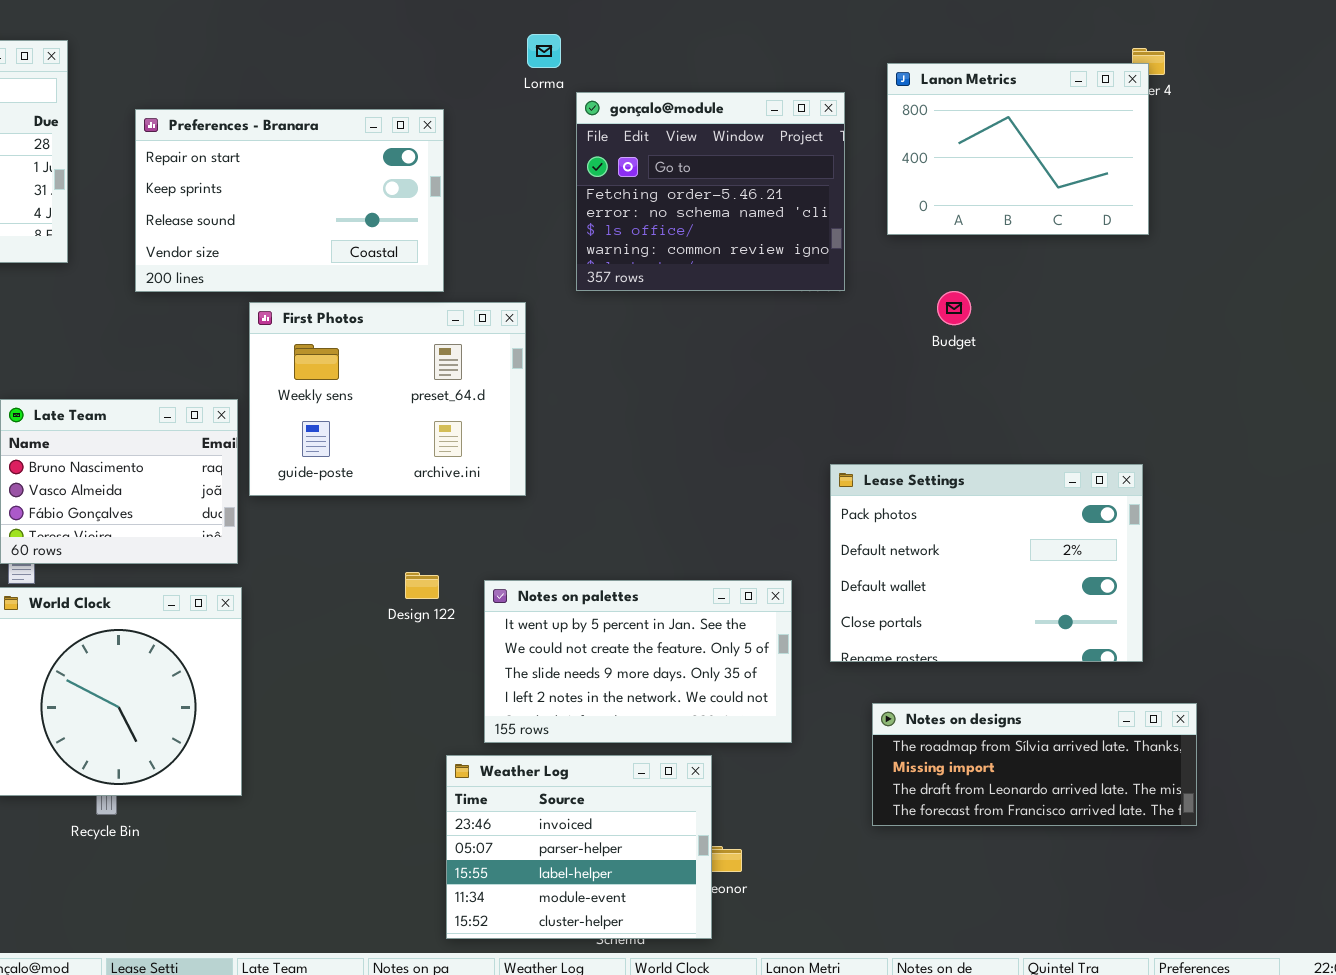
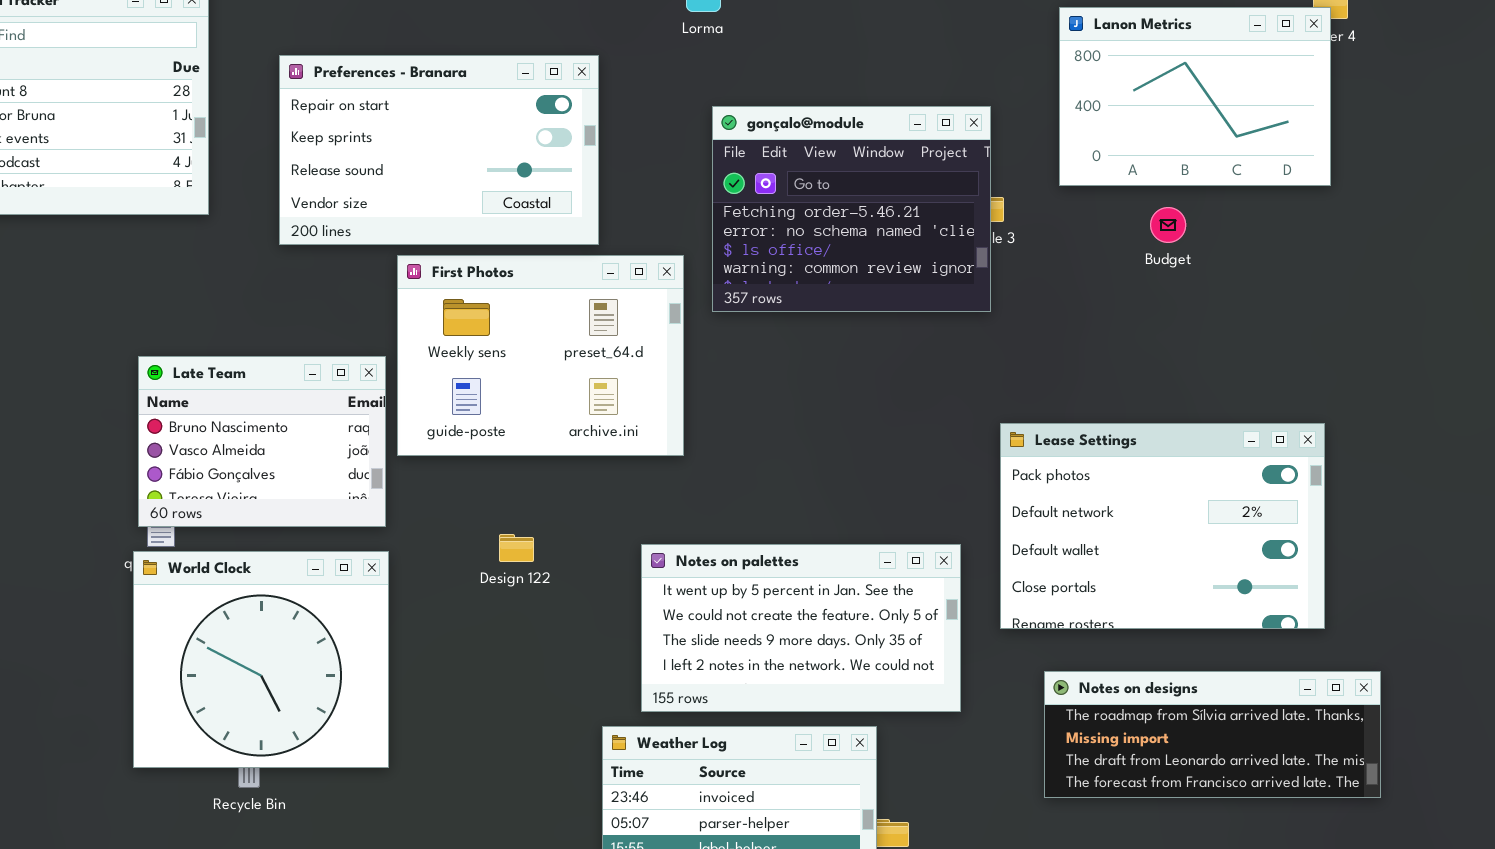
gonçalo@module: [576,92,845,291] -> [712,106,991,312], moved
Budget: [937,291,971,325] -> [1150,207,1186,243], moved
Design 122: [405,572,439,599] -> [499,534,534,562], moved

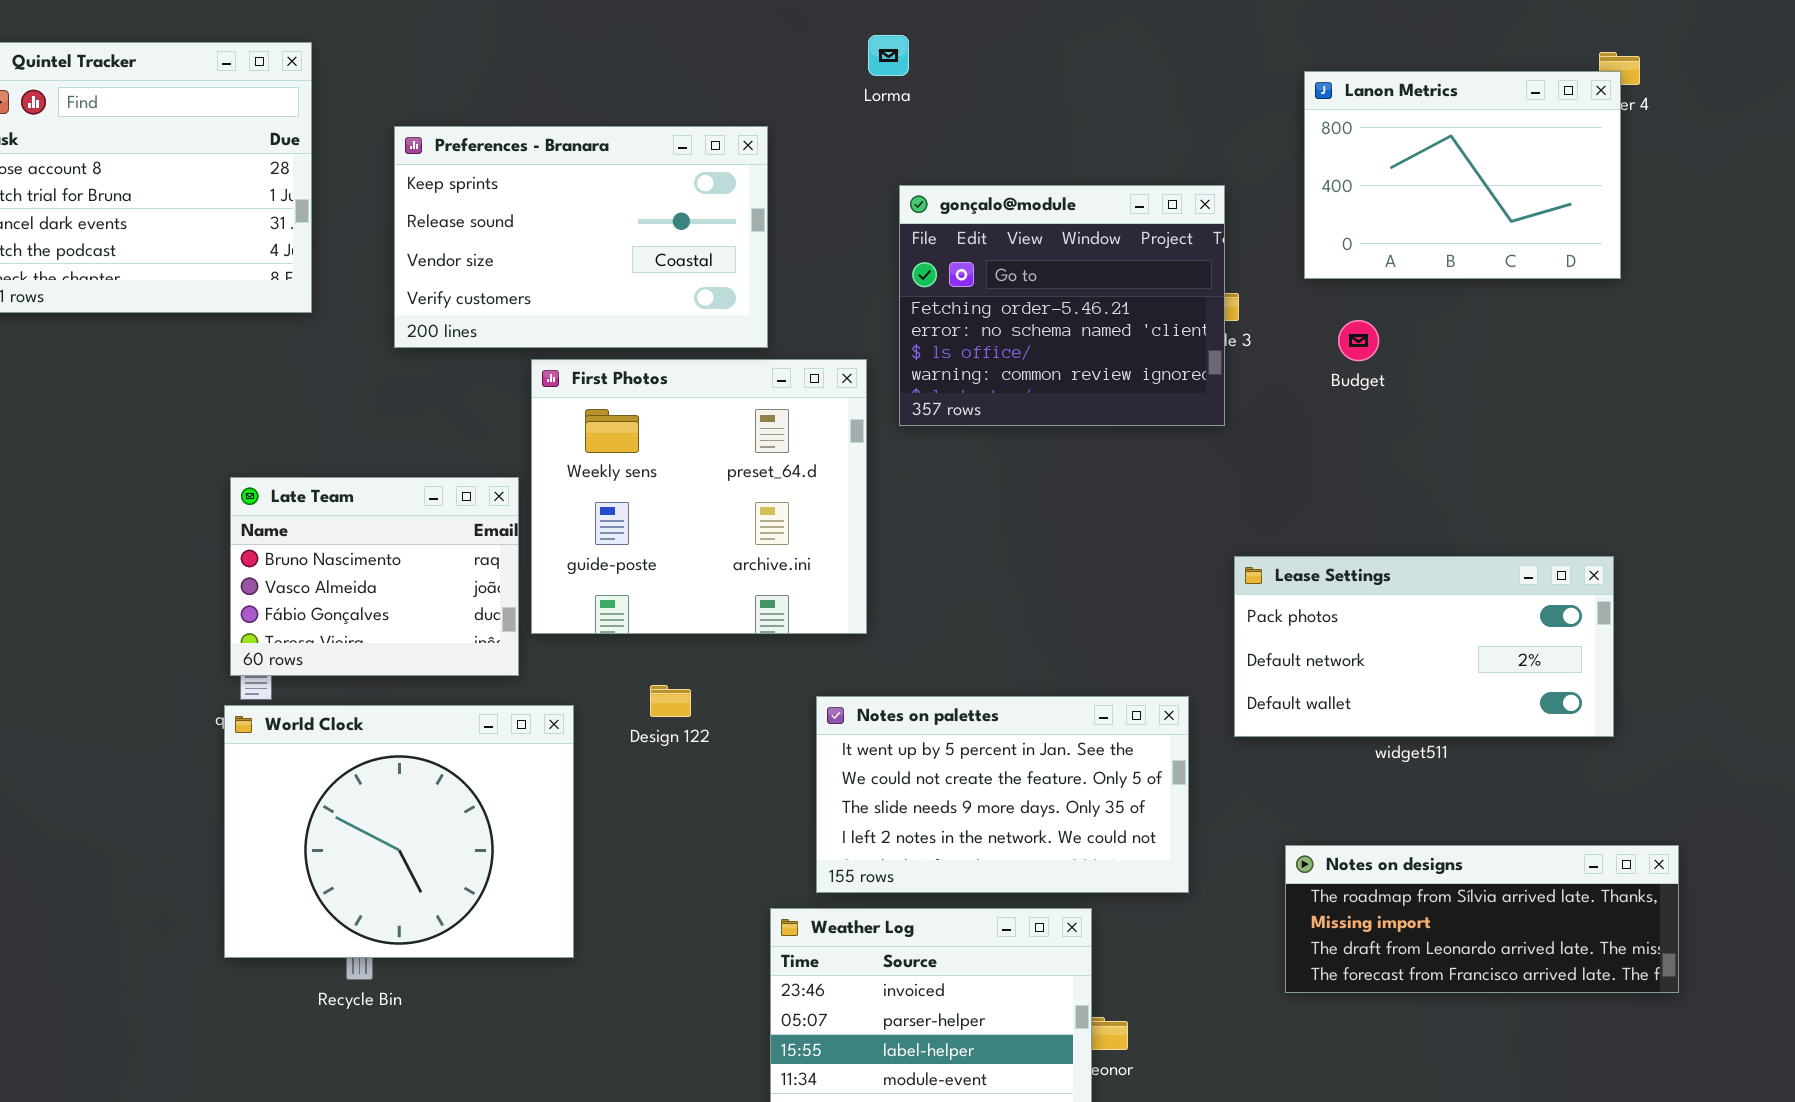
Preferences - Branara: [279,55,599,245] -> [394,126,768,348], scrolled down 1 row
Budget: [1150,207,1186,243] -> [1338,320,1379,361], moved
First Photos: [397,255,684,456] -> [531,359,867,634], resized
Lease Settings: [1000,423,1325,629] -> [1234,556,1614,737], resized
World Clock: [133,551,389,768] -> [224,705,574,958], resized

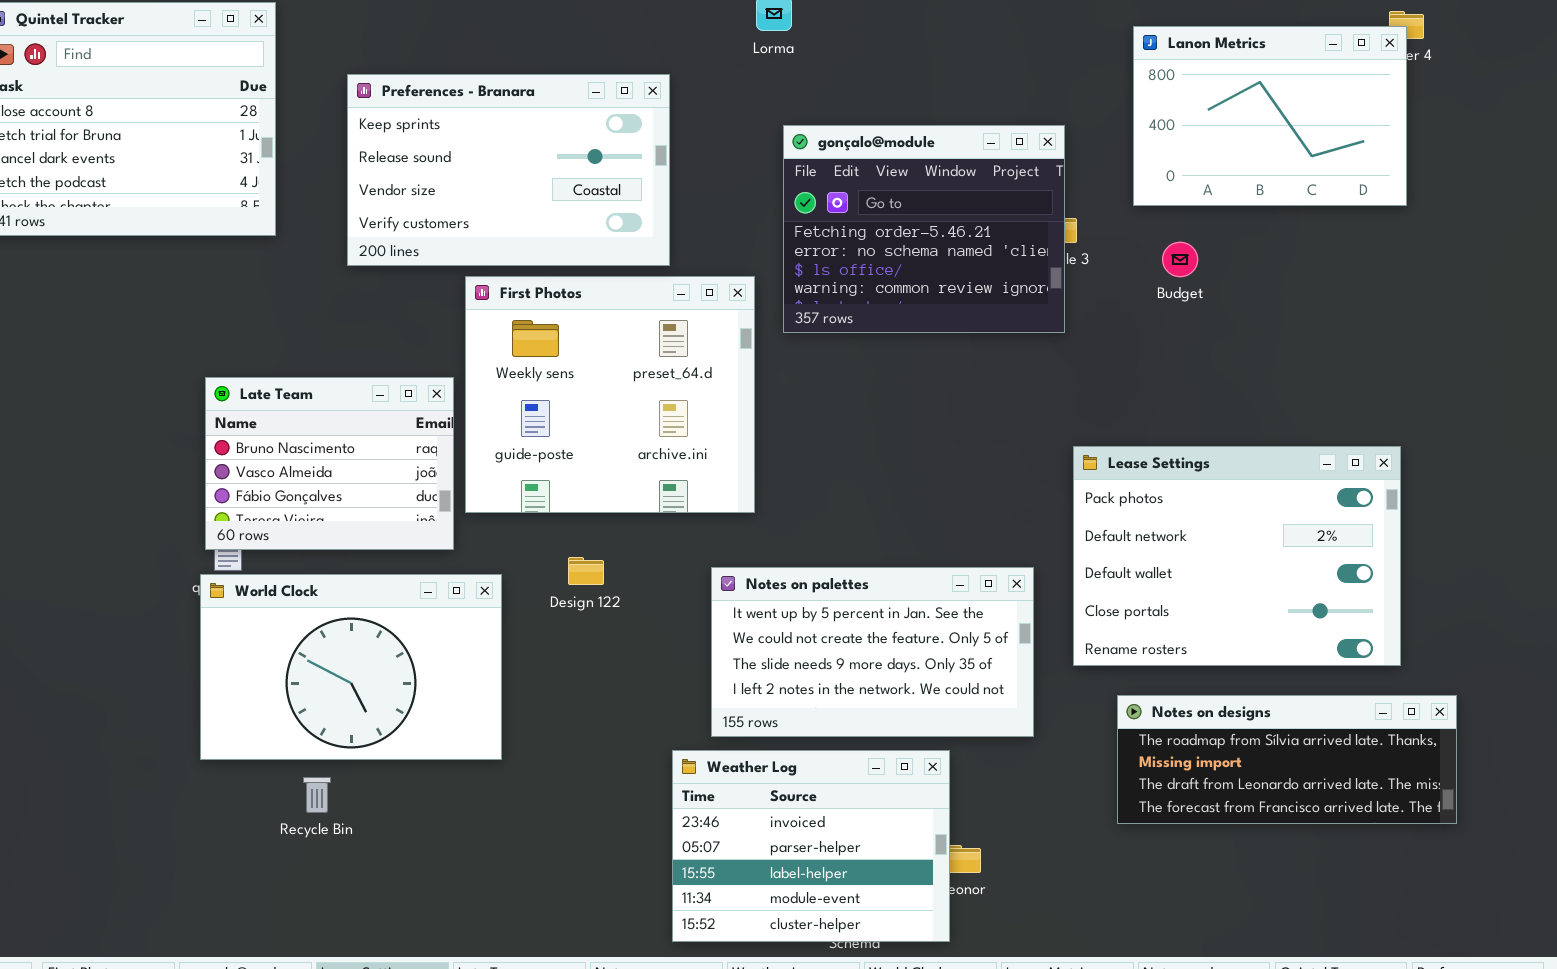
Lease Settings: [1234,556,1614,737] -> [1073,446,1401,666], resized
World Clock: [224,705,574,958] -> [200,574,502,760], resized

